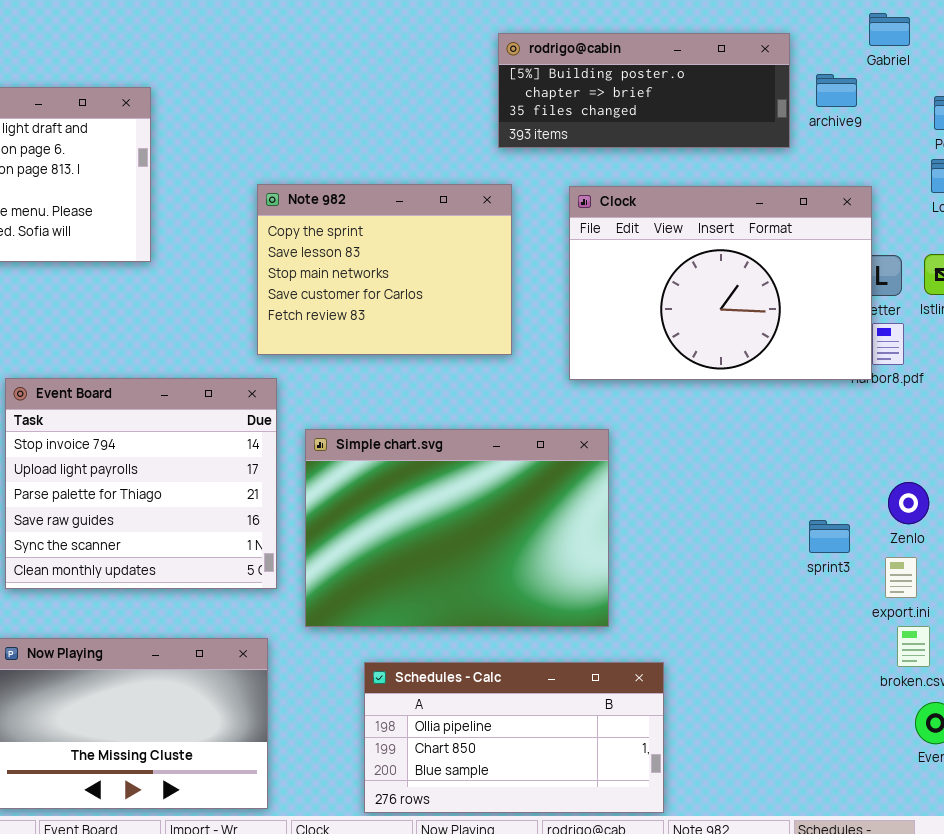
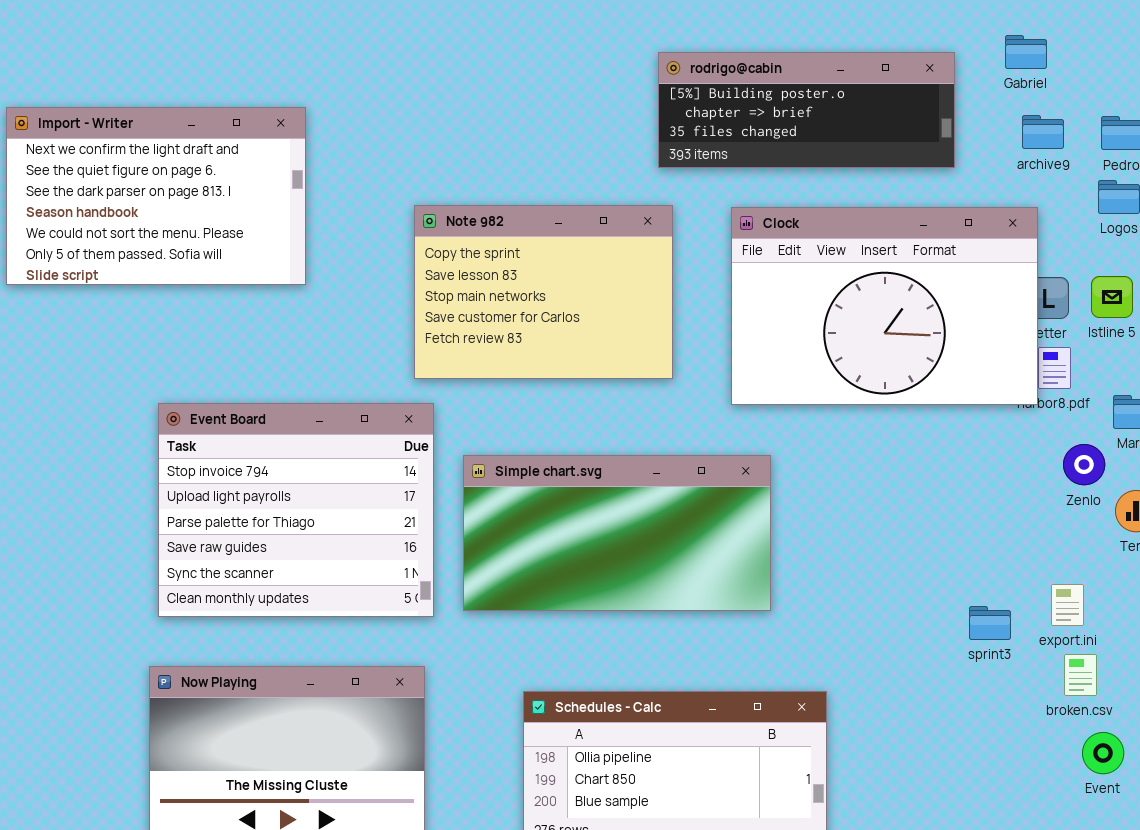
Gabriel: [869,13,910,46] -> [1005,35,1047,69], moved
archive9: [816,74,857,107] -> [1022,115,1064,149], moved
Simple chart.svg: [305,429,609,627] -> [463,455,771,611], resized
Zenlo: [888,482,929,524] -> [1063,444,1105,485], moved
sprint3: [809,520,850,553] -> [969,606,1011,640], moved

